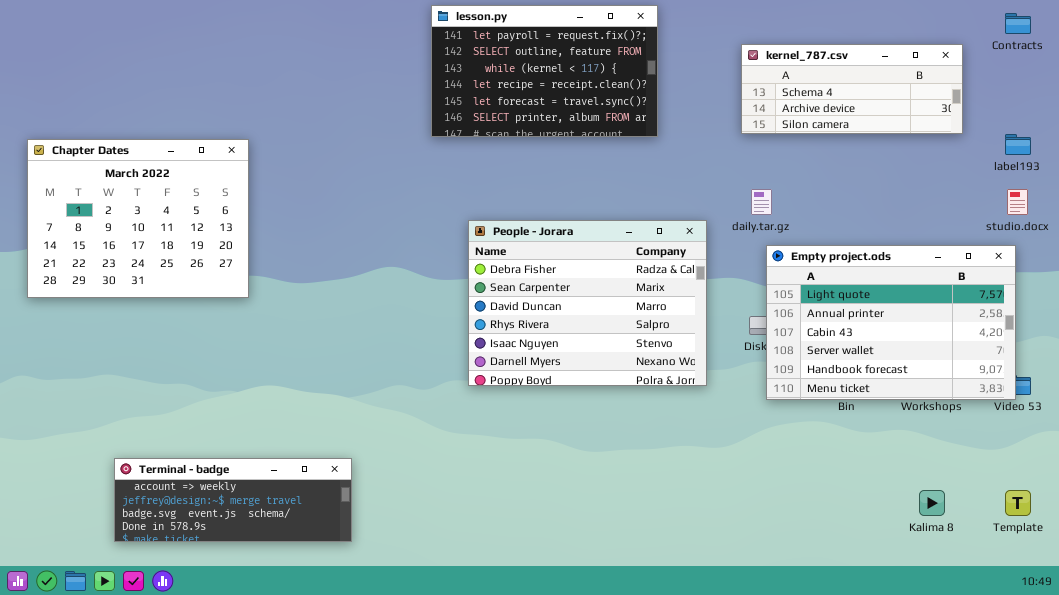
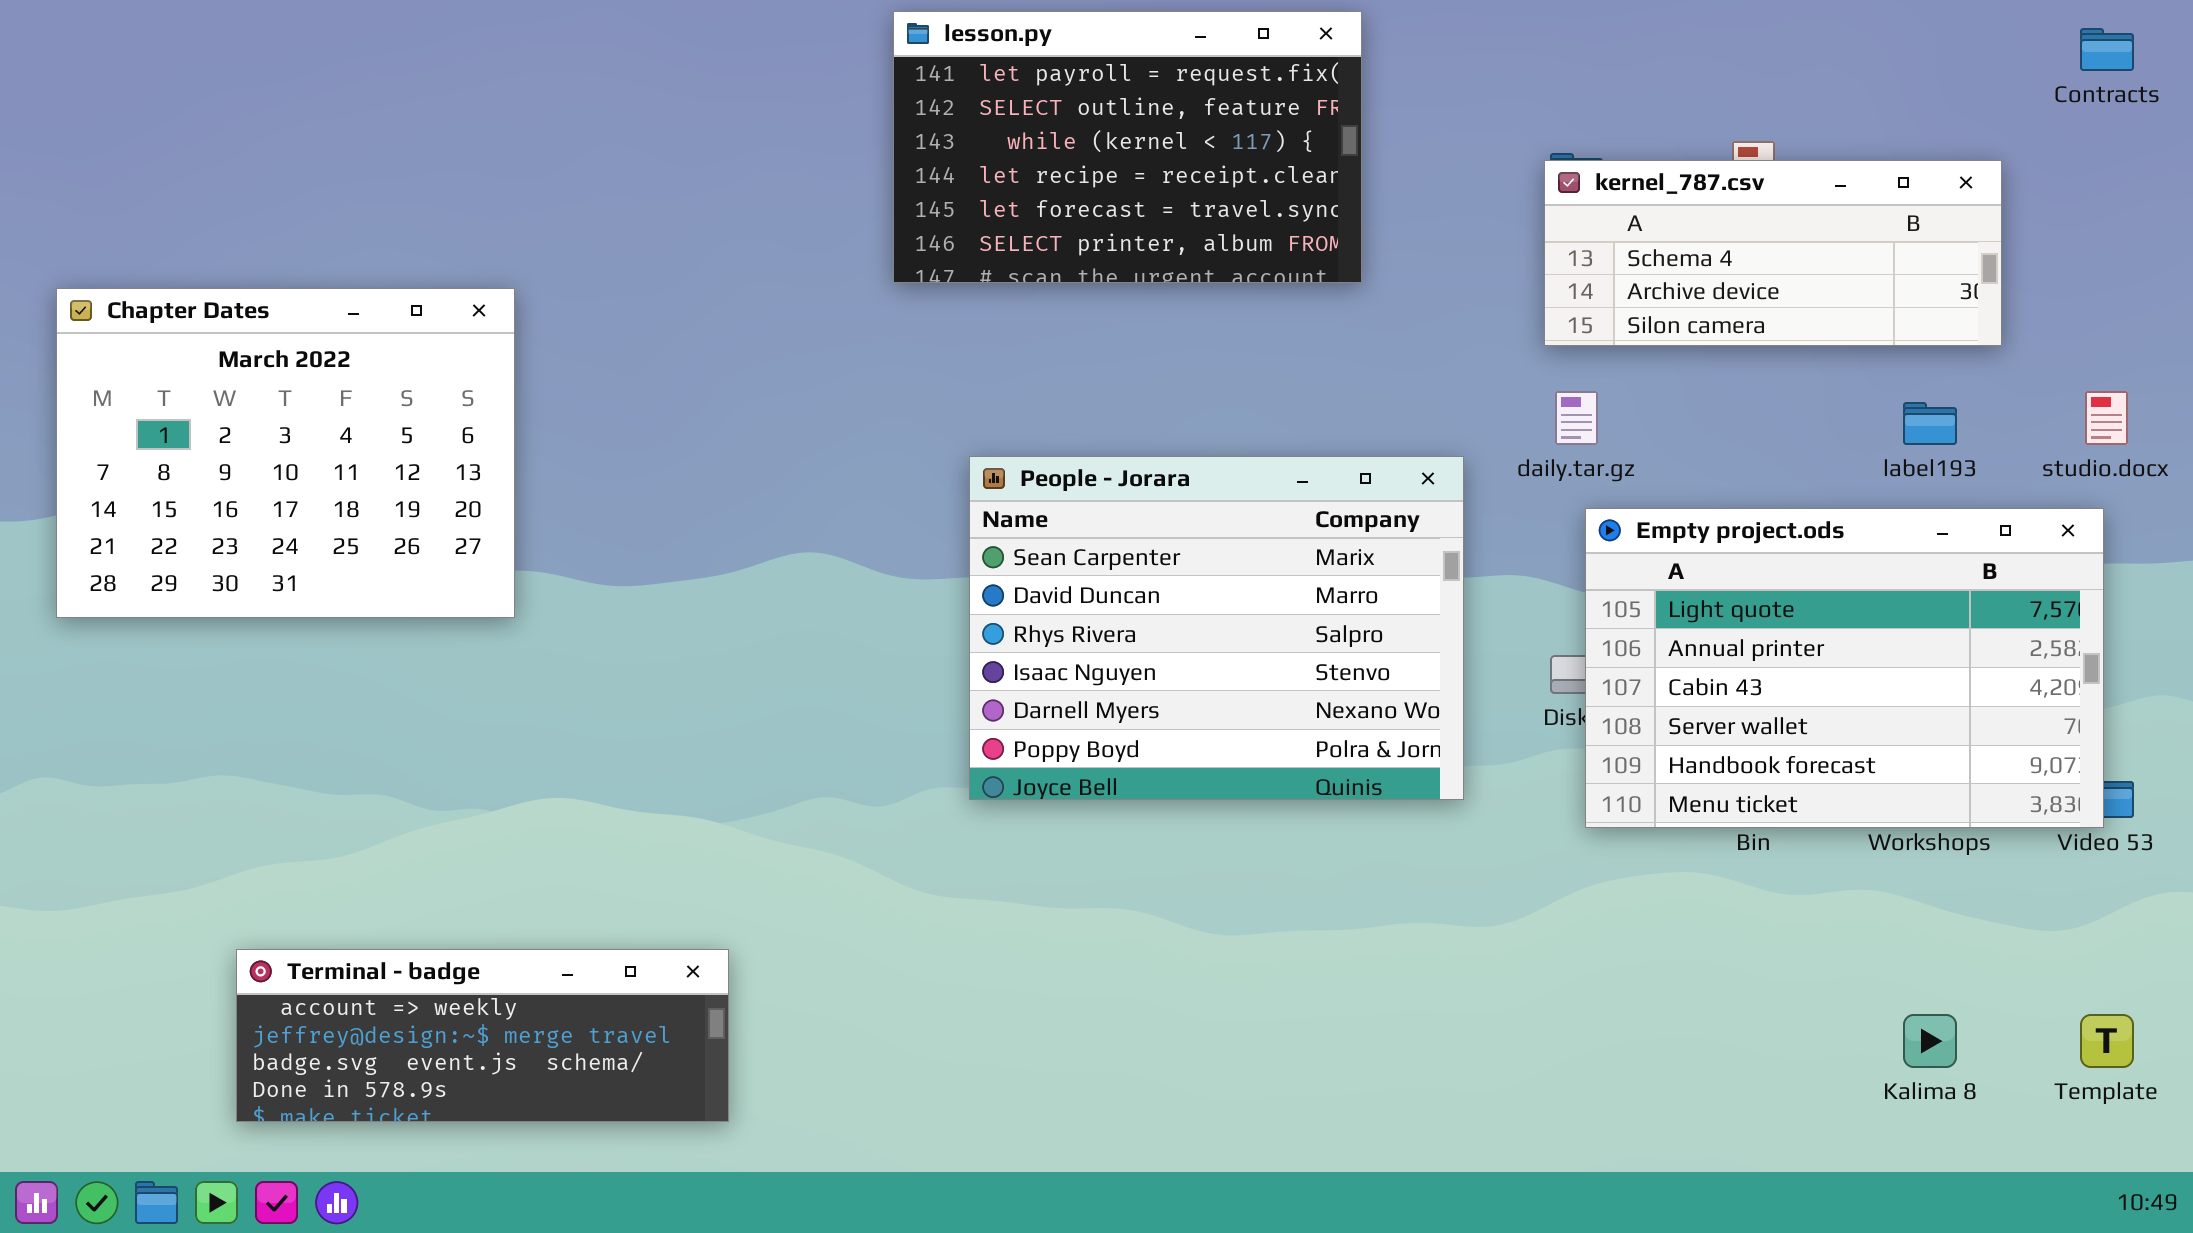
kernel_787.csv: [741,44,963,134] -> [1544,160,2002,346], moved
label193: [1005,134,1031,155] -> [1903,402,1957,445], moved
People - Jorara: [468,220,707,386] -> [969,456,1464,800], scrolled down 1 row

